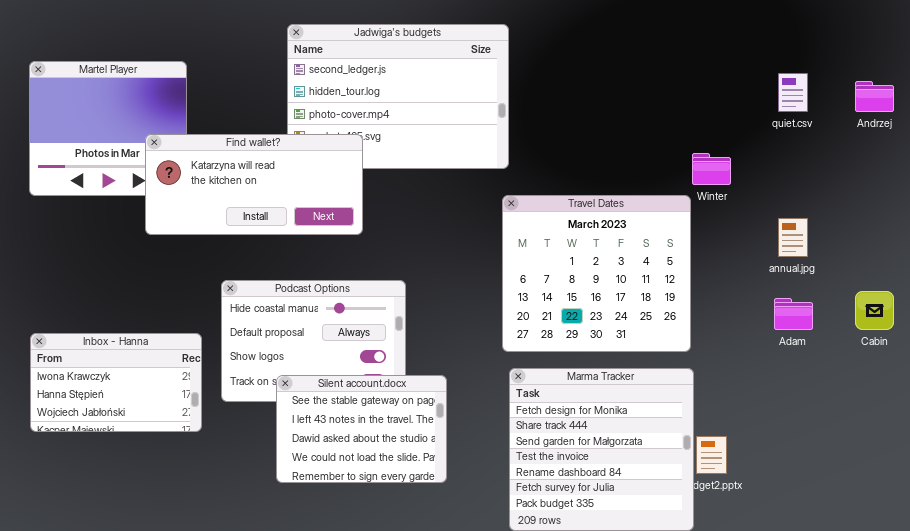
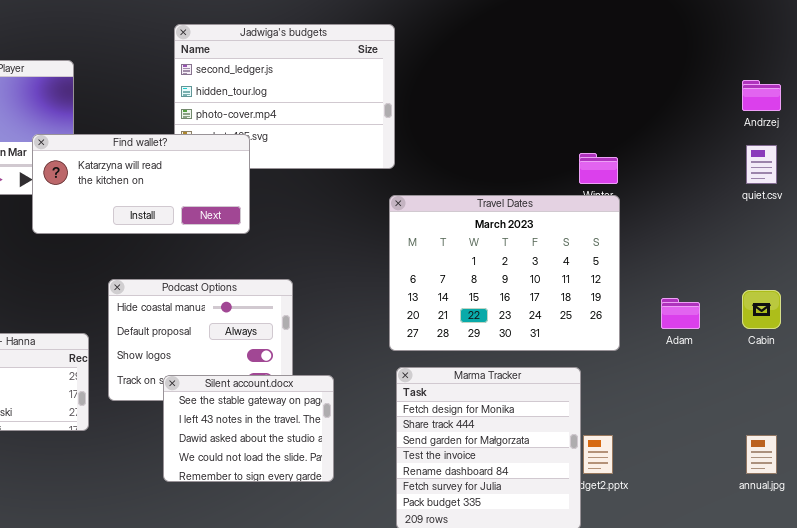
quiet.csv: [778,73,808,112] -> [746,145,777,184], moved
Travel Dates: [502,195,691,352] -> [389,195,620,351], resized
annual.jpg: [778,218,808,257] -> [746,435,777,474], moved

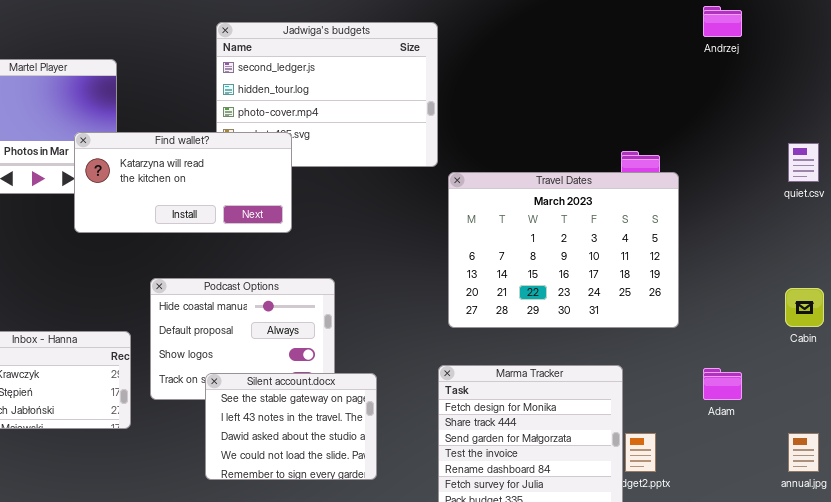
Andrzej: [742,80,781,111] -> [703,6,742,37], moved
Travel Dates: [389,195,620,351] -> [448,172,679,328], moved
Adam: [661,298,700,329] -> [703,368,742,400], moved

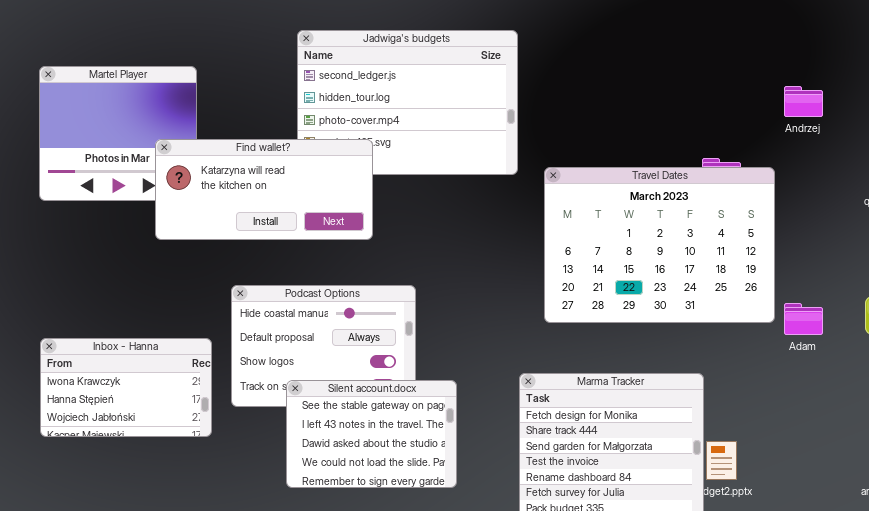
Andrzej: [703,6,742,37] -> [784,86,823,117], moved
Travel Dates: [448,172,679,328] -> [544,167,775,323], moved
Adam: [703,368,742,400] -> [784,303,823,335], moved

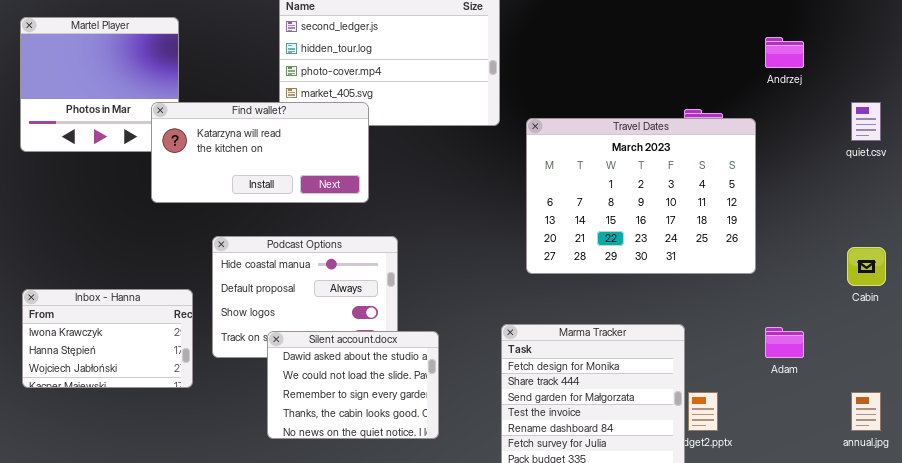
Find wallet?: [155,139,373,240] -> [151,102,369,203], moved
Adam: [784,303,823,335] -> [765,327,804,358], moved
Silent account.docx: [286,380,457,488] -> [267,331,439,439], scrolled down 2 rows

